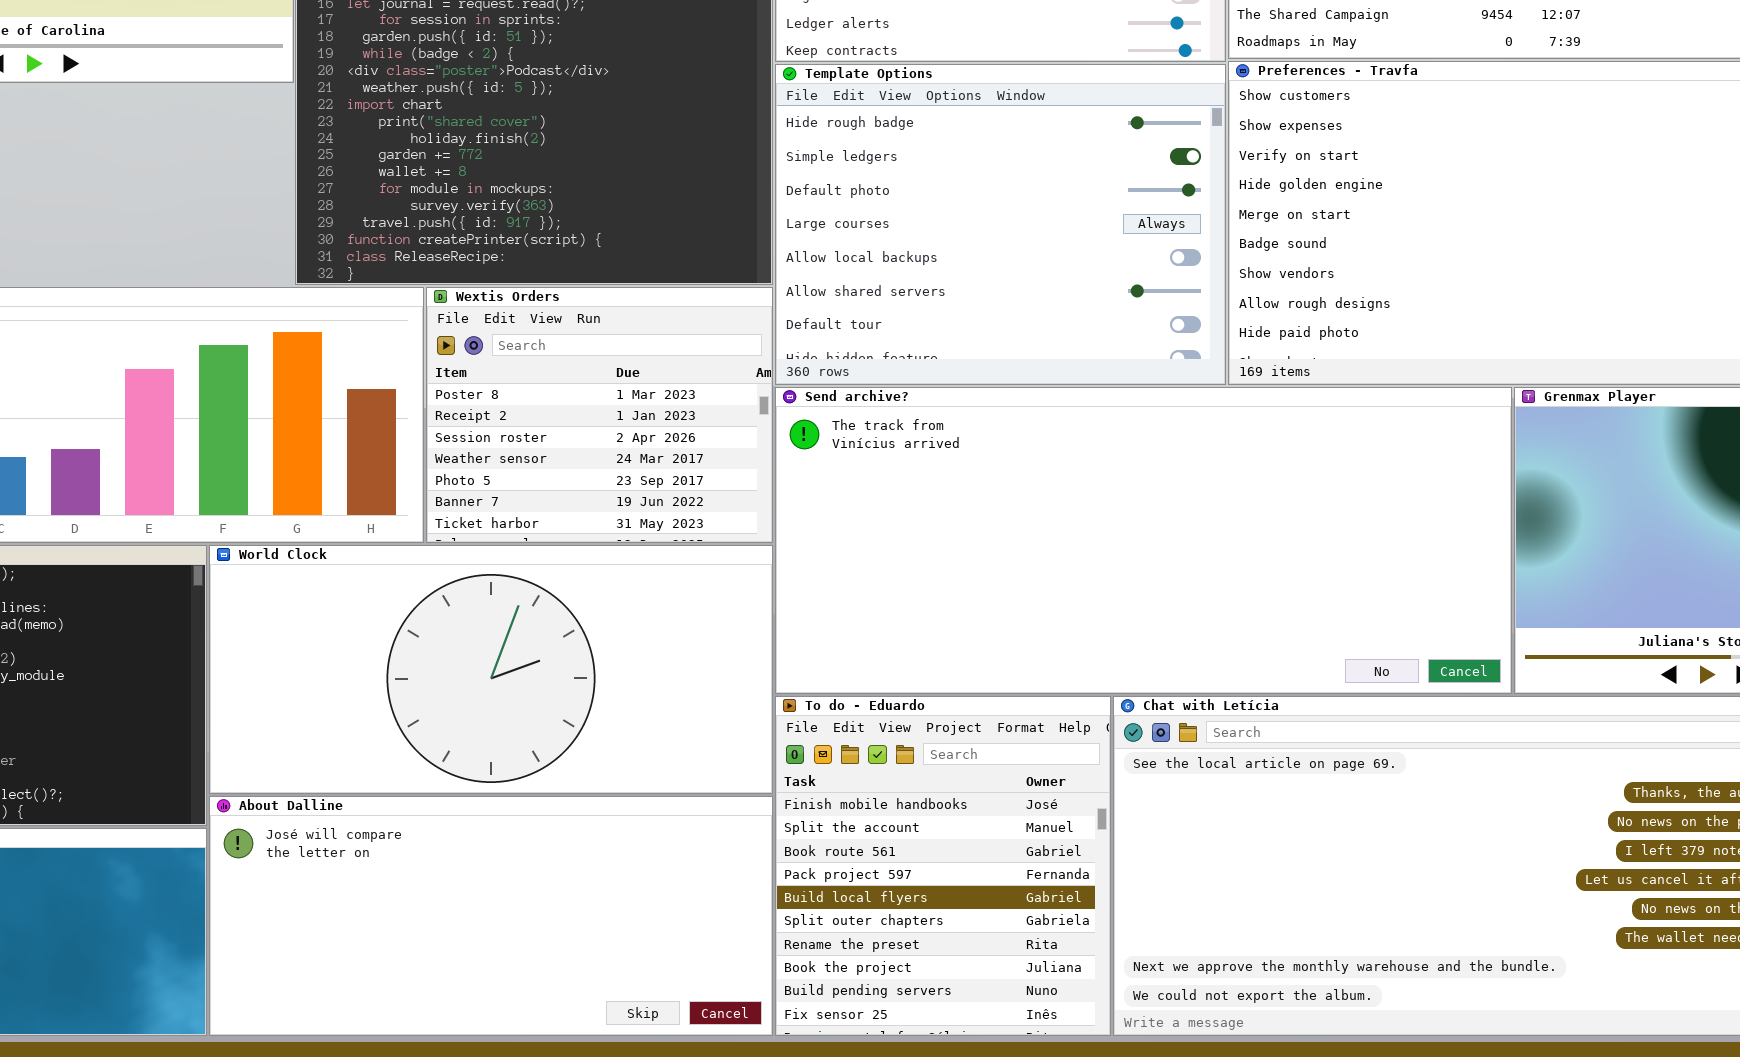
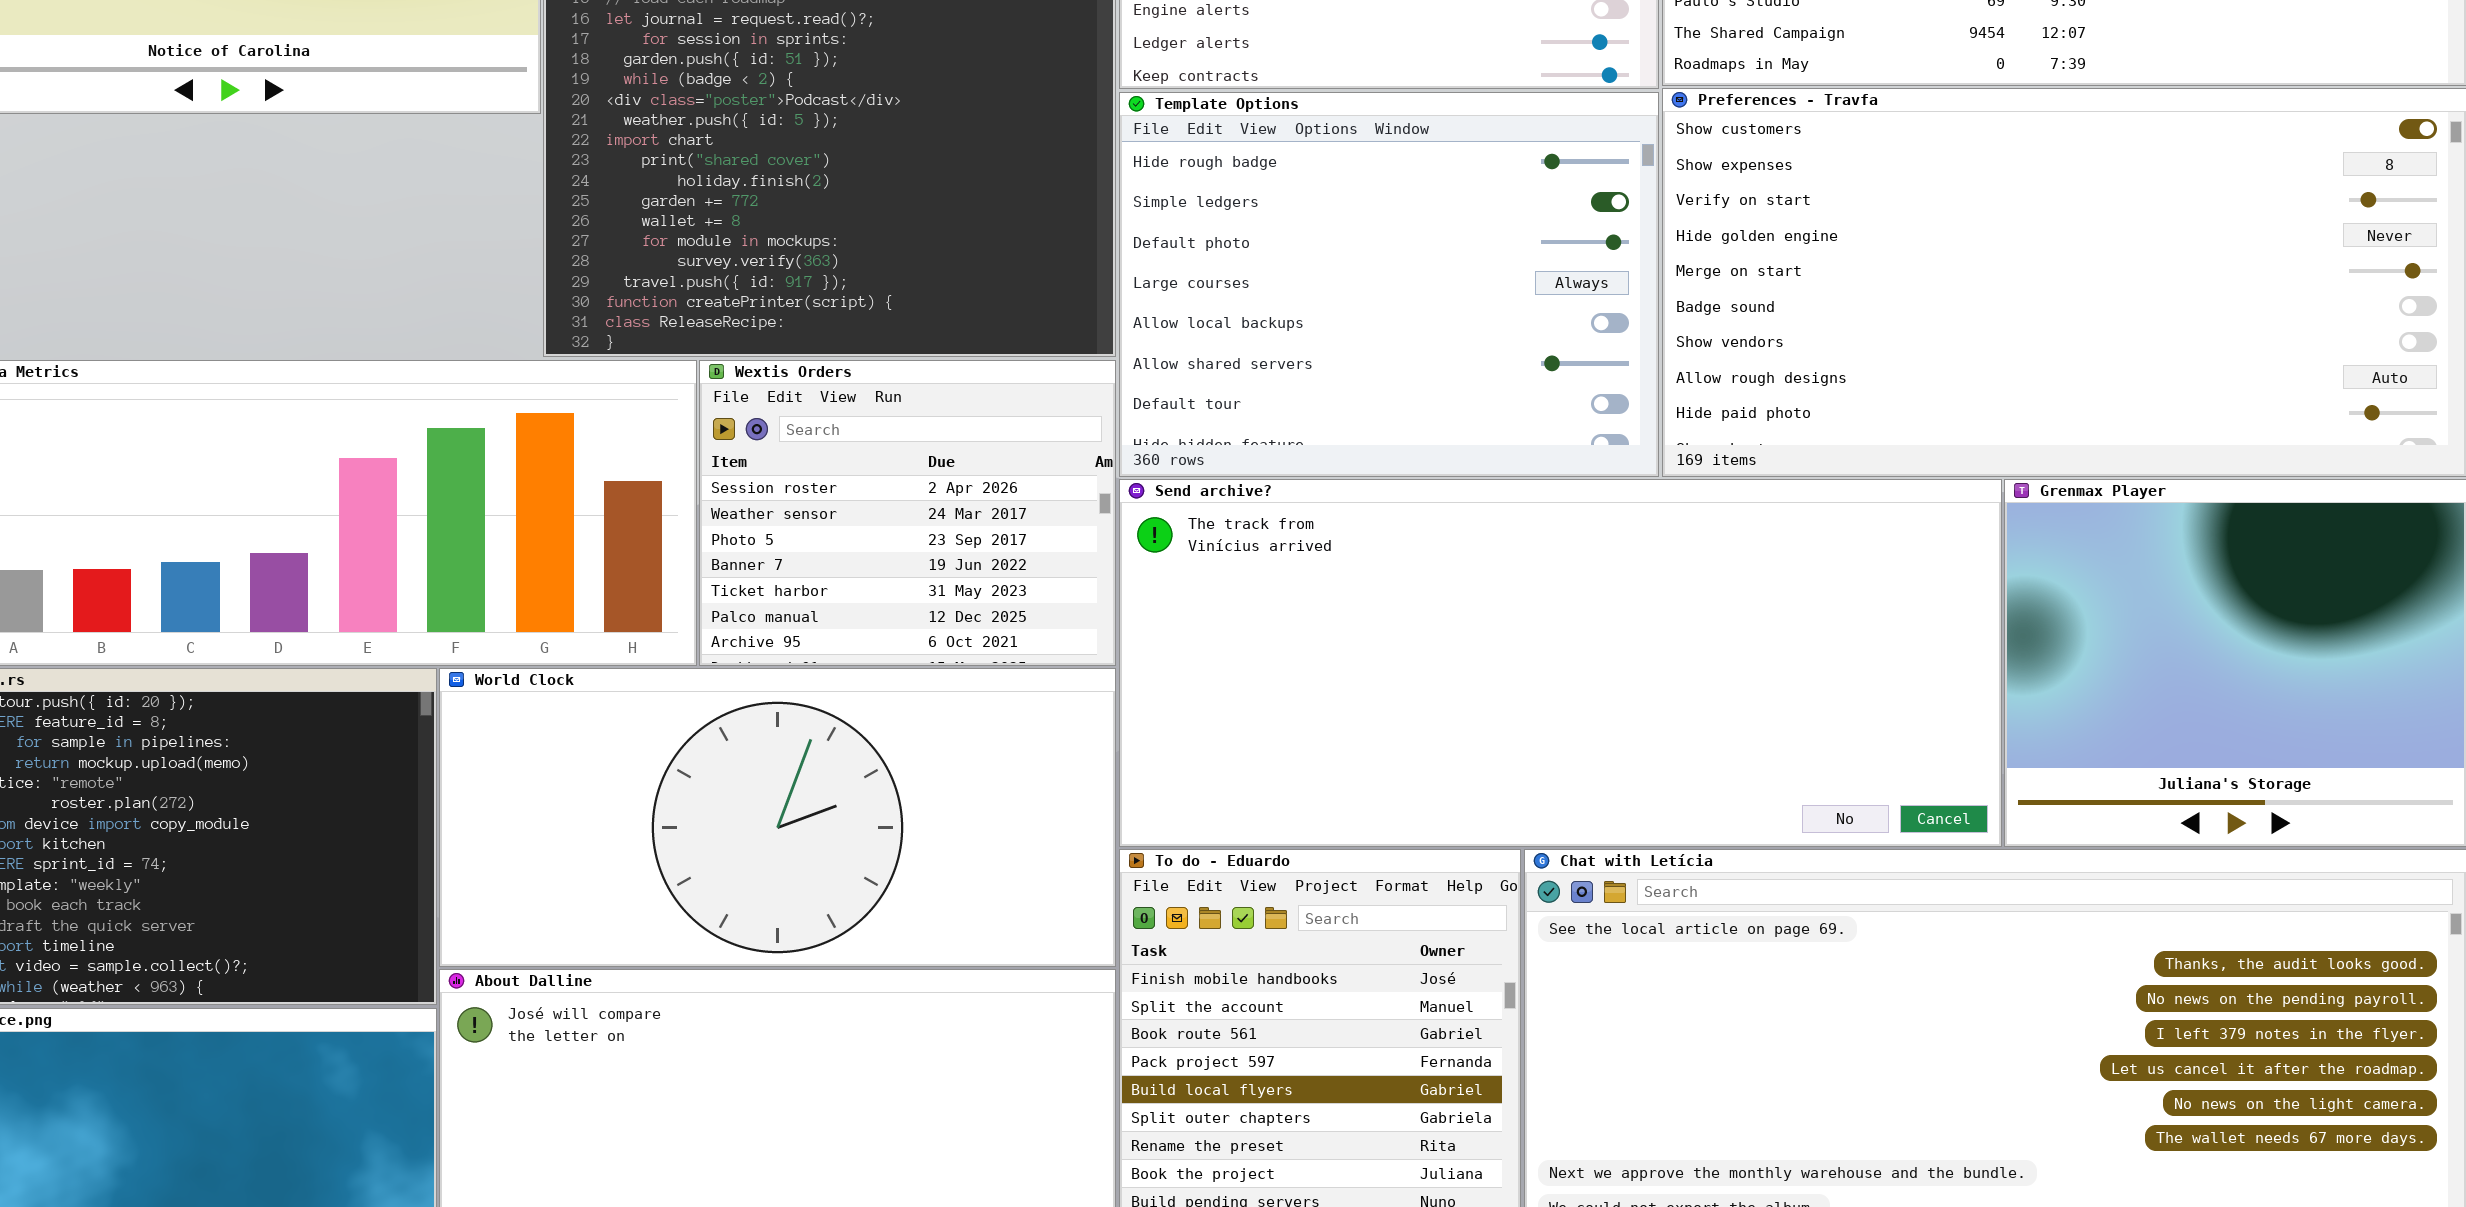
Wextis Orders: [426,287,773,543] -> [699,360,1116,666], scrolled down 2 rows

